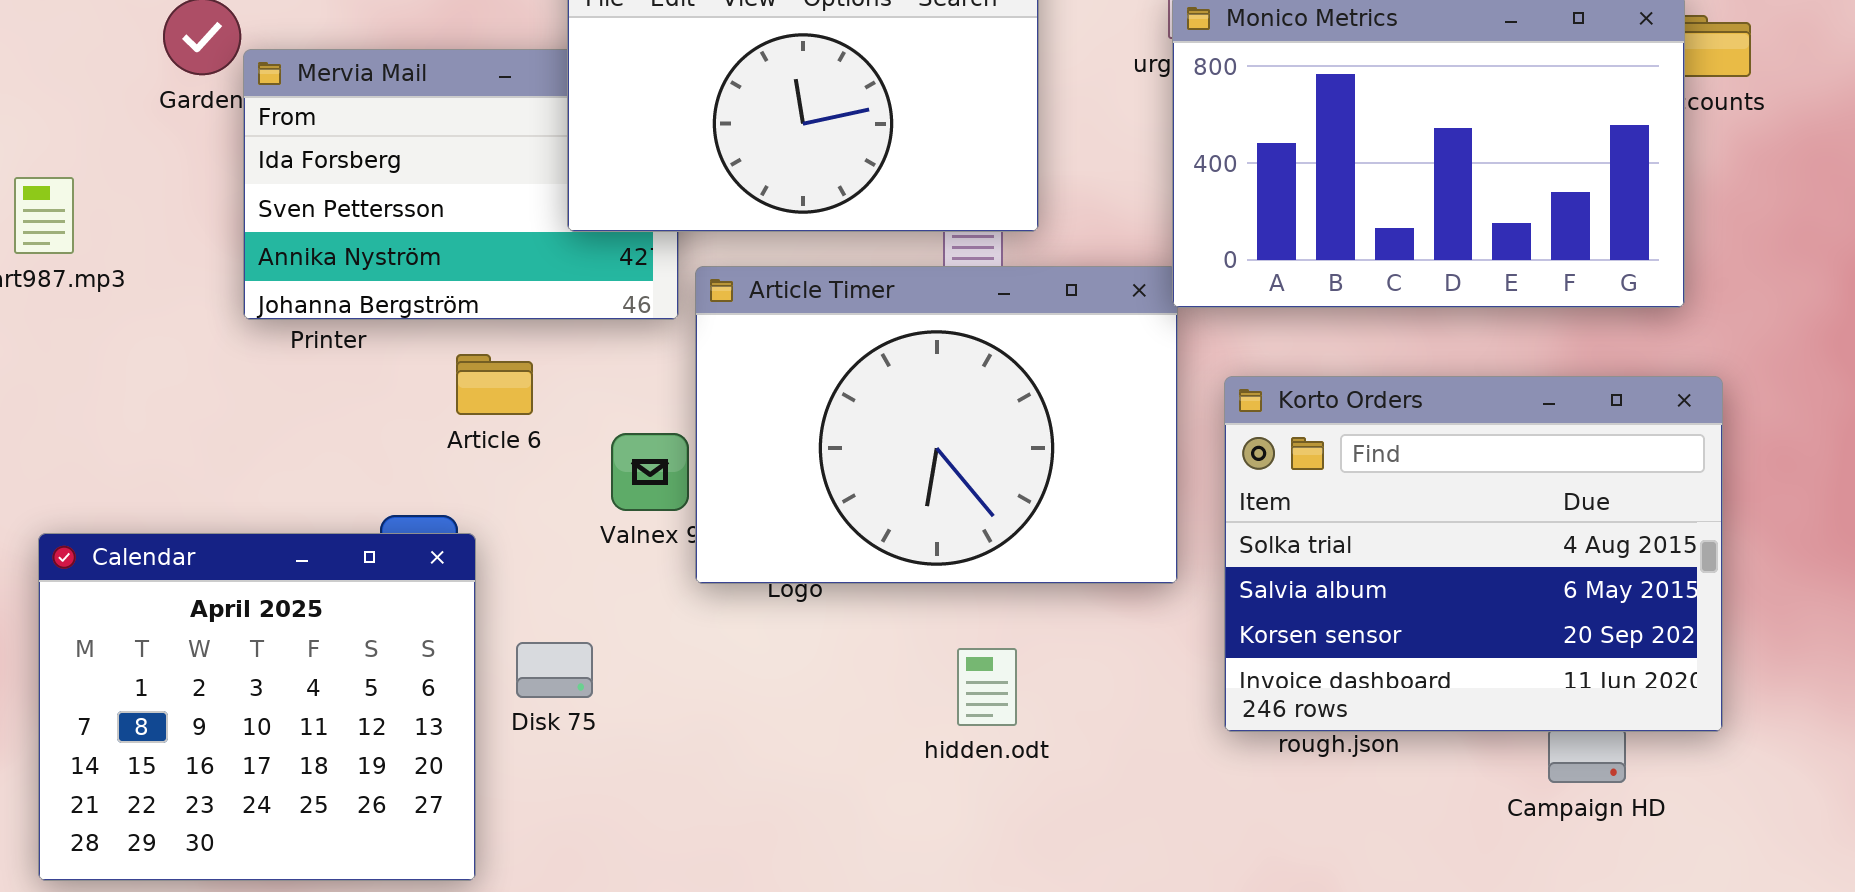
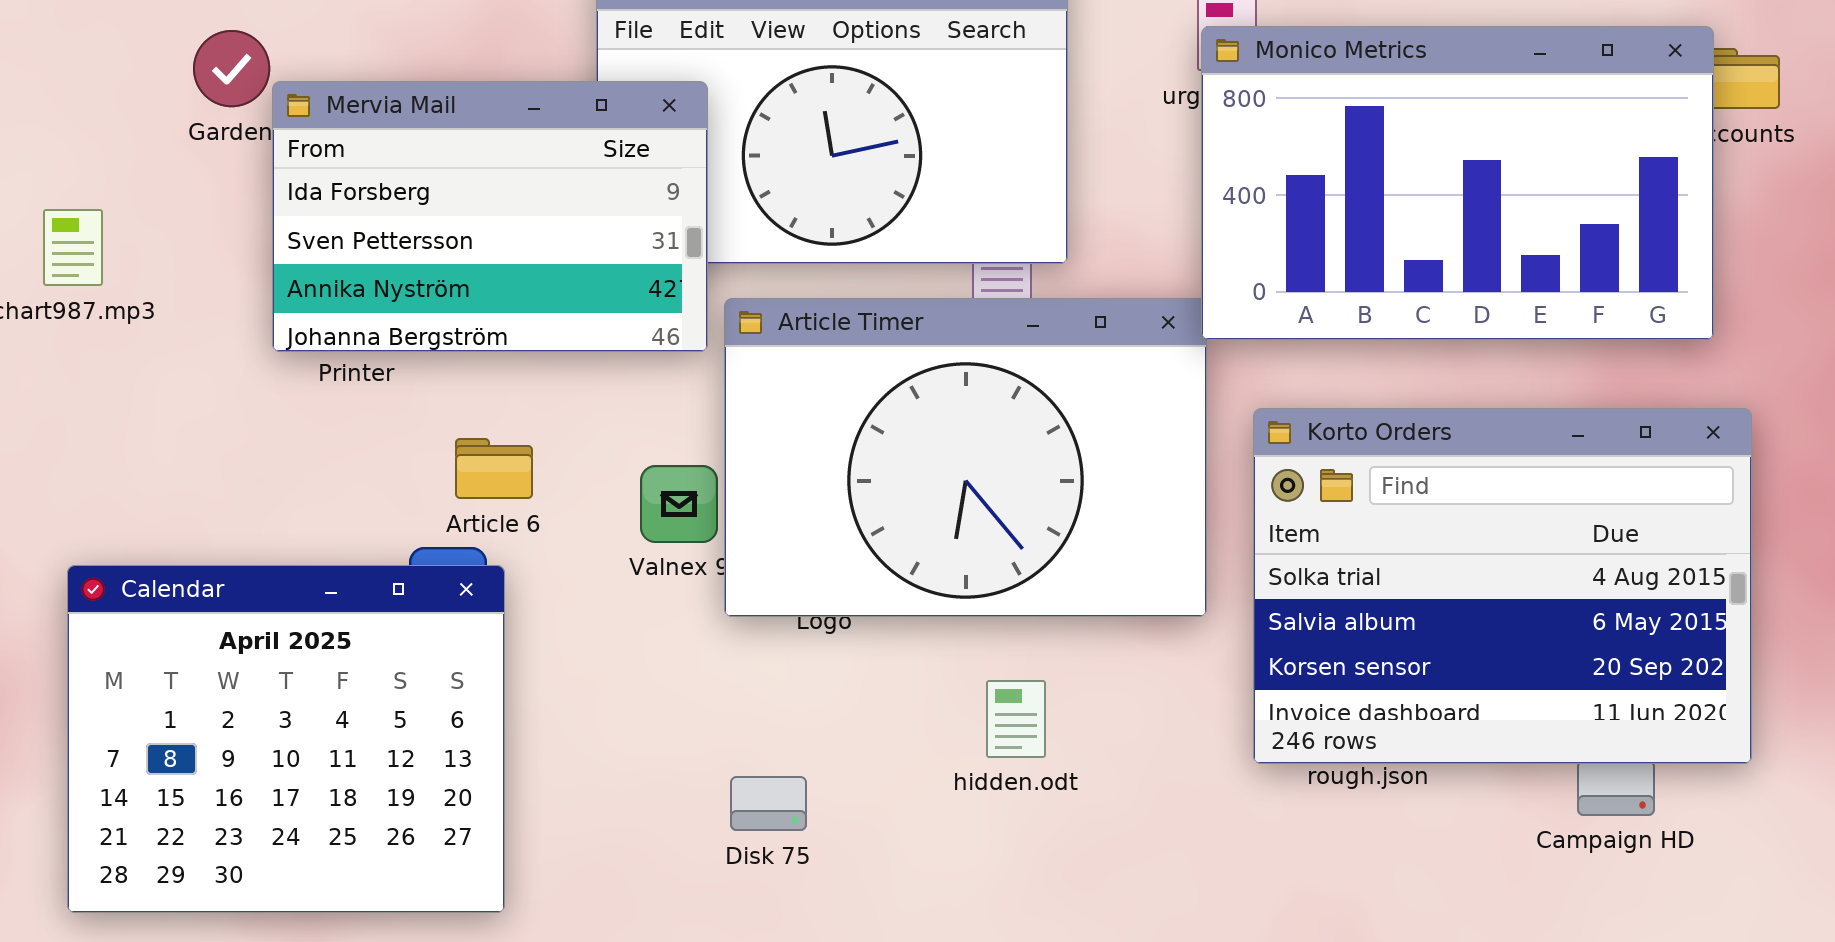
Mervia Mail: [243,49,679,320] -> [272,81,708,352], raised
Article 6: [456,354,533,415] -> [455,438,533,499], moved
Disk 75: [516,642,593,698] -> [730,776,807,831], moved

